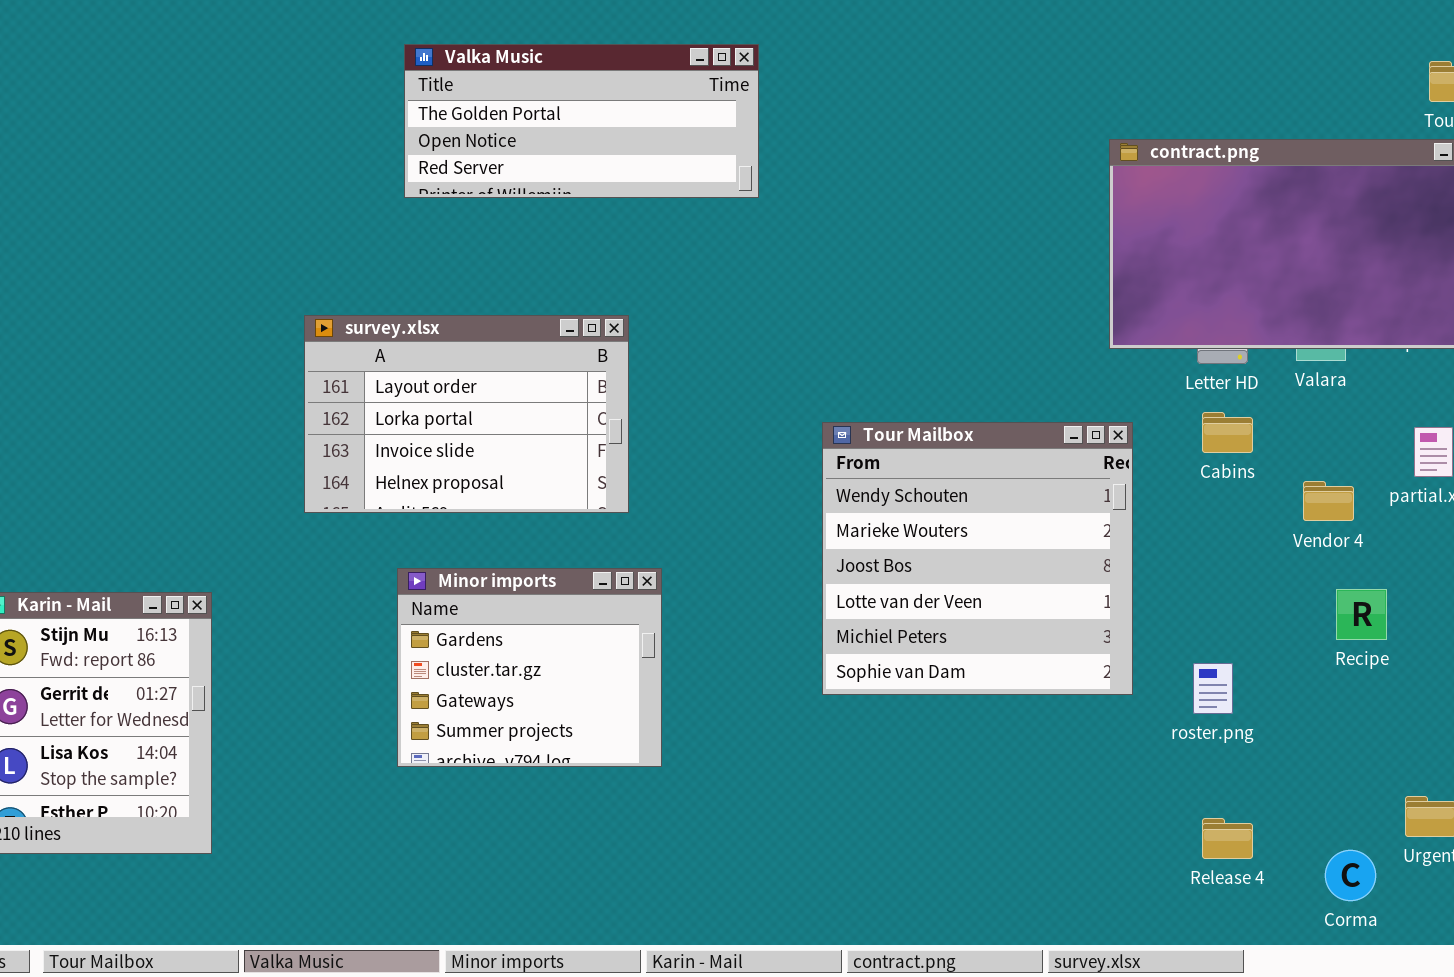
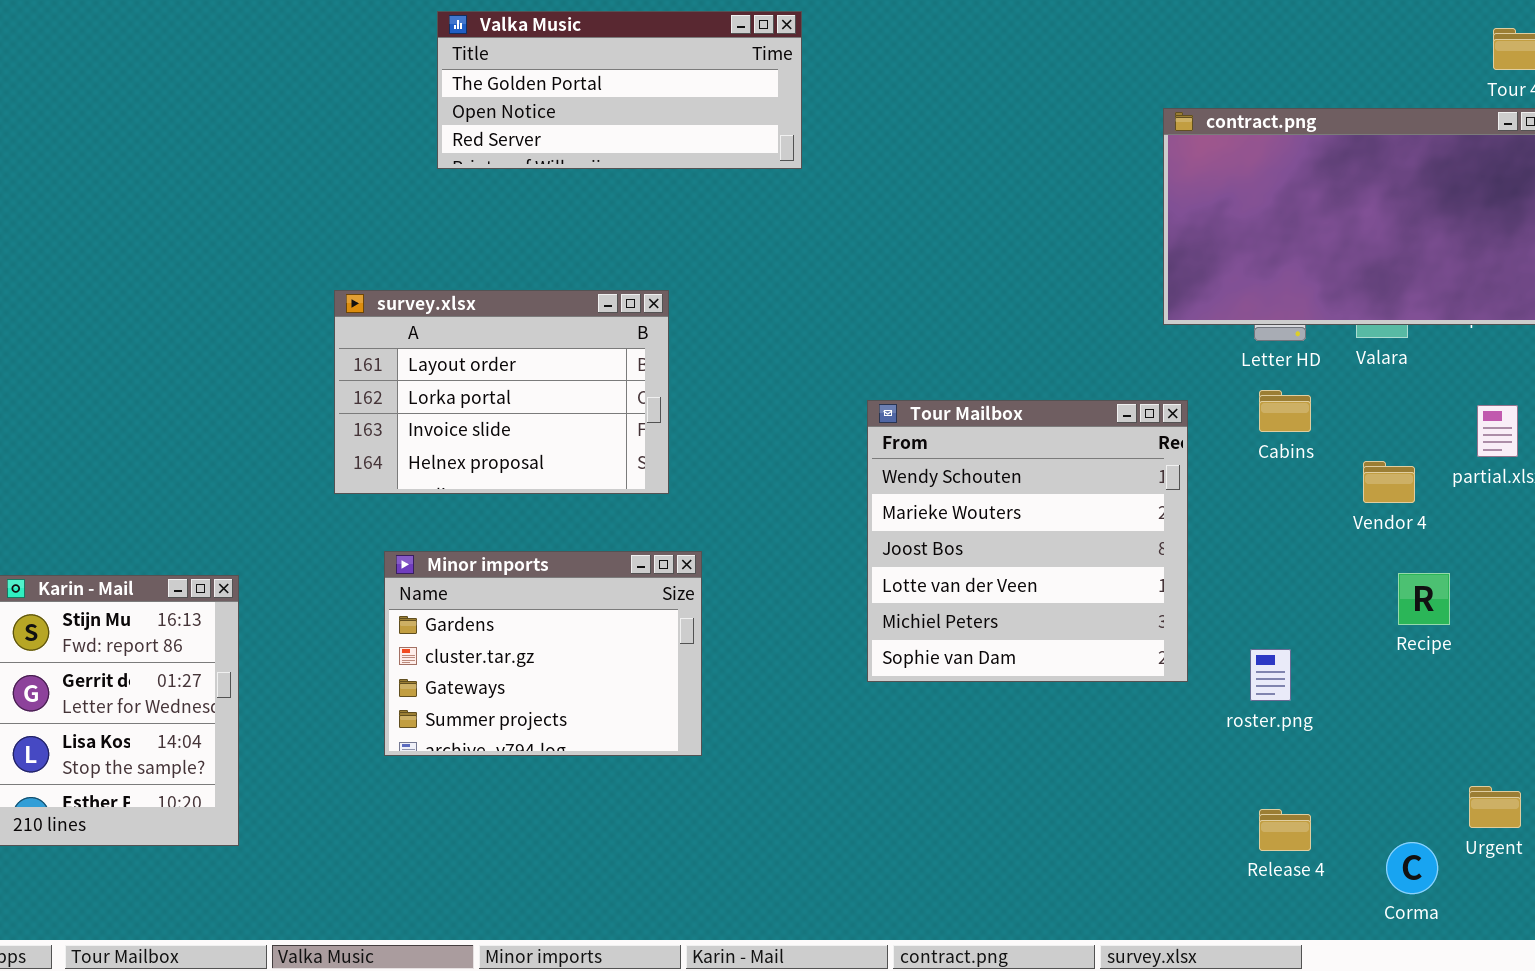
Minor imports: [397,568,662,767] -> [384,551,702,756], resized

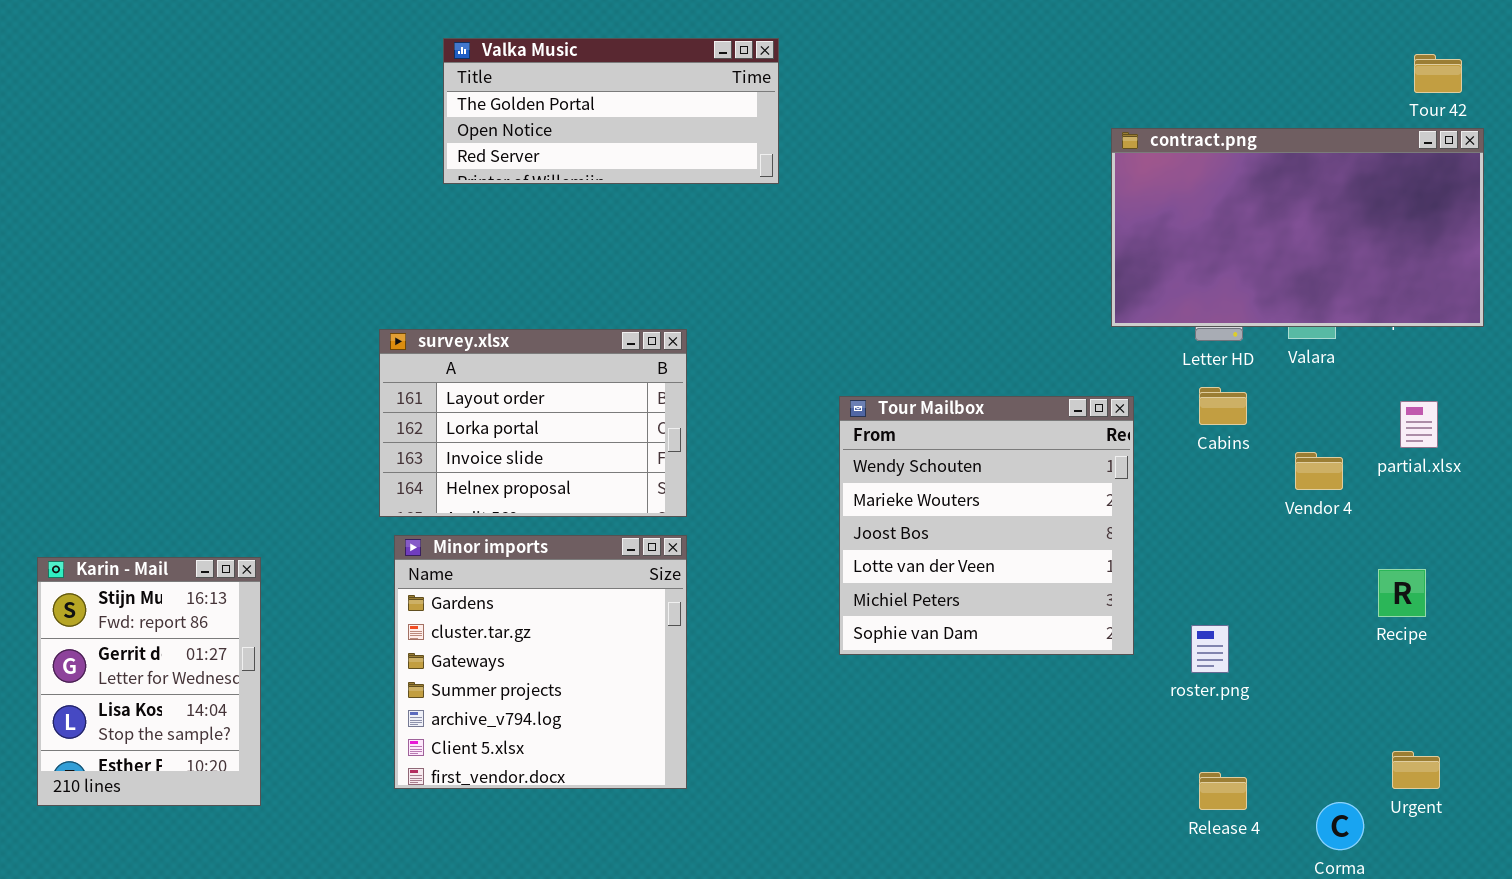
survey.xlsx: [334,290,669,494] -> [379,329,687,517], moved
Minor imports: [384,551,702,756] -> [394,535,687,789], resized
Recipe: [1398,573,1450,625] -> [1378,569,1426,617], moved

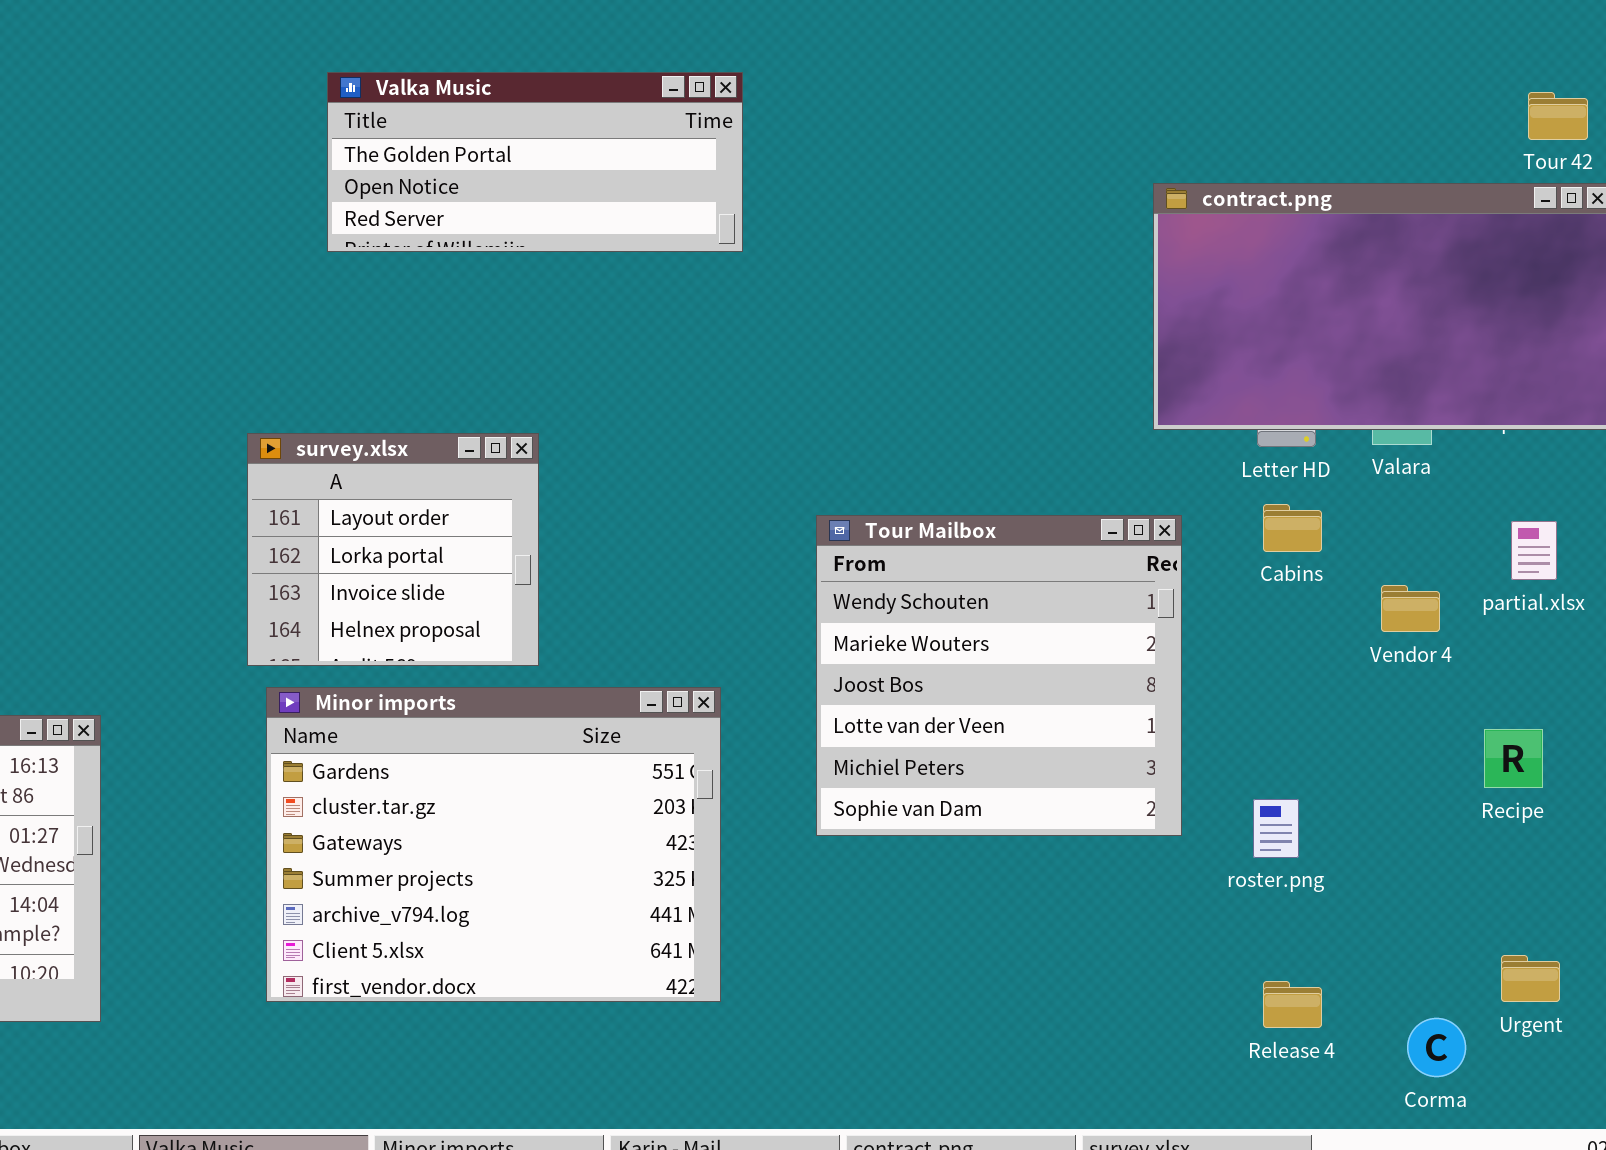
survey.xlsx: [379,329,687,517] -> [247,433,539,666], resized
Minor imports: [394,535,687,789] -> [266,687,721,1002], resized

